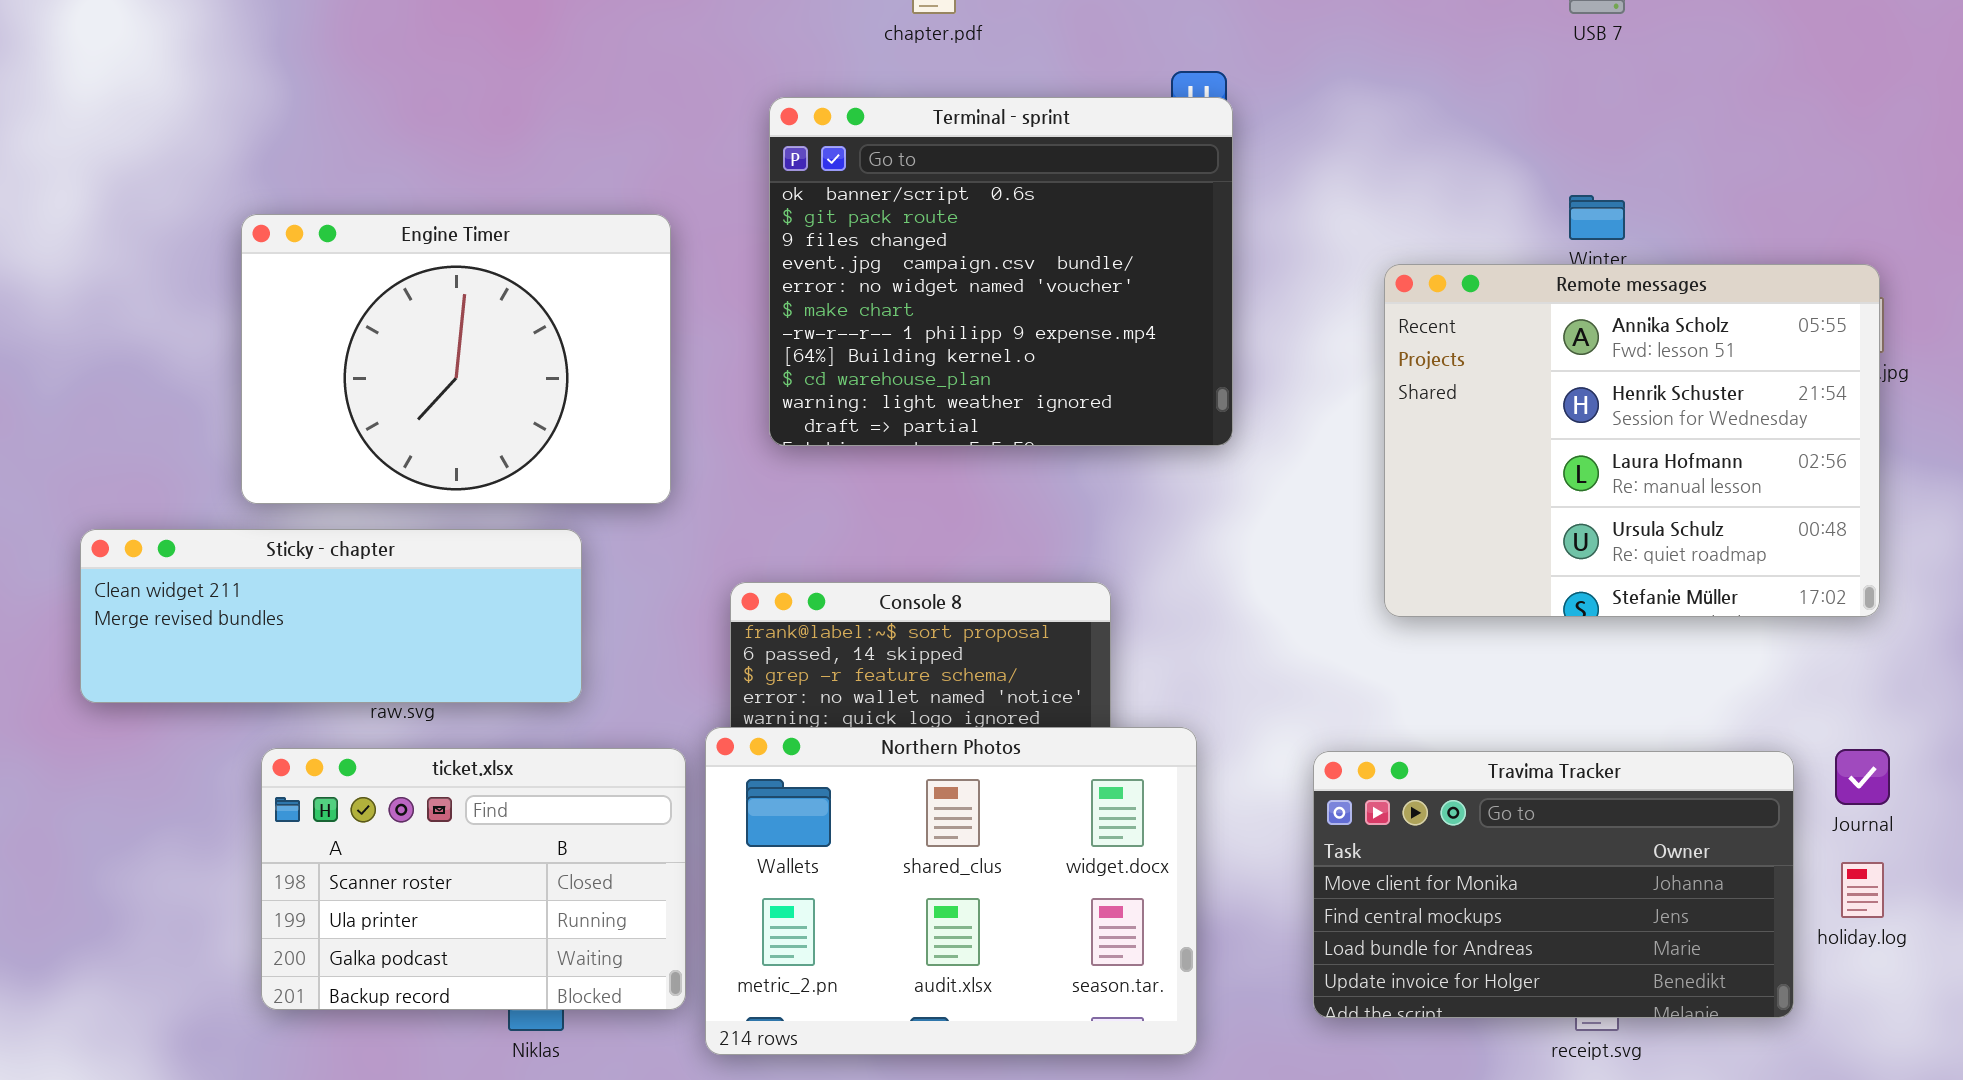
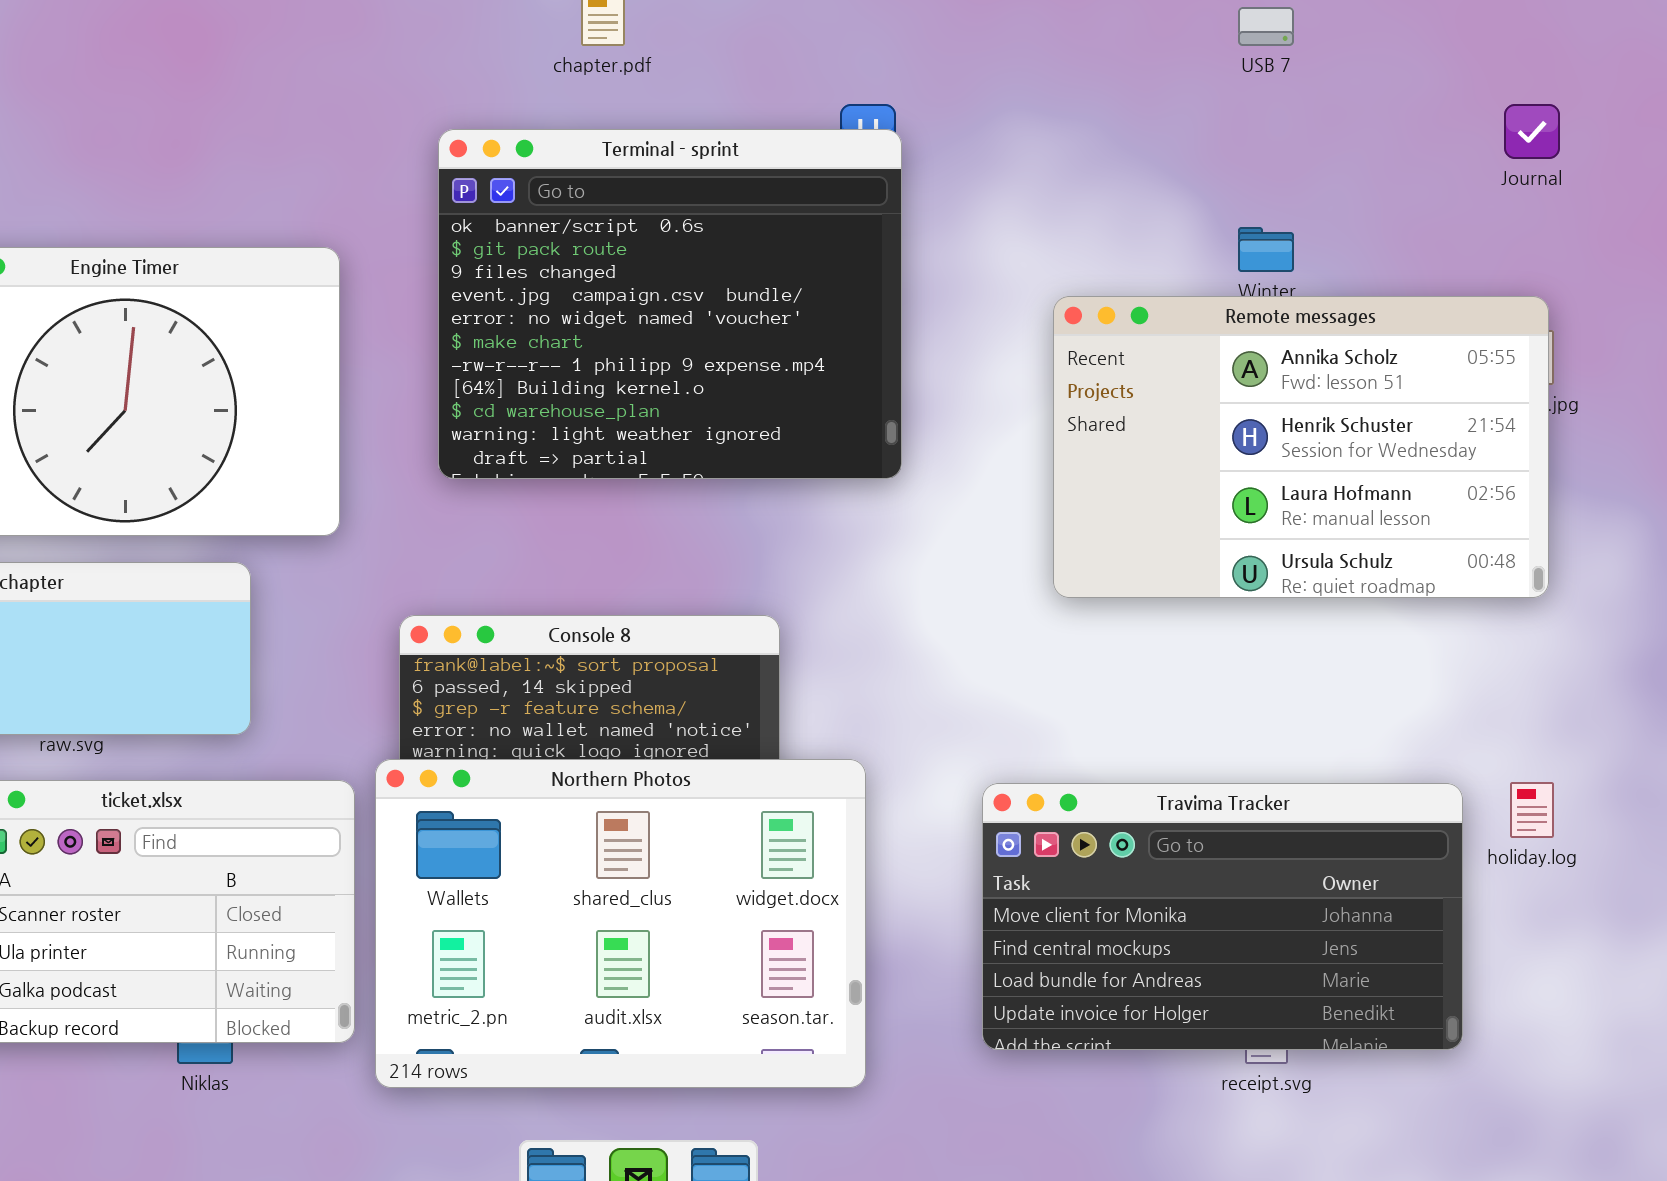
Remote messages: [1384,264,1880,617] -> [1053,296,1549,598], resized
Journal: [1835,749,1890,805] -> [1504,104,1560,159], moved
holiday.log: [1841,862,1884,918] -> [1510,782,1554,838], moved

